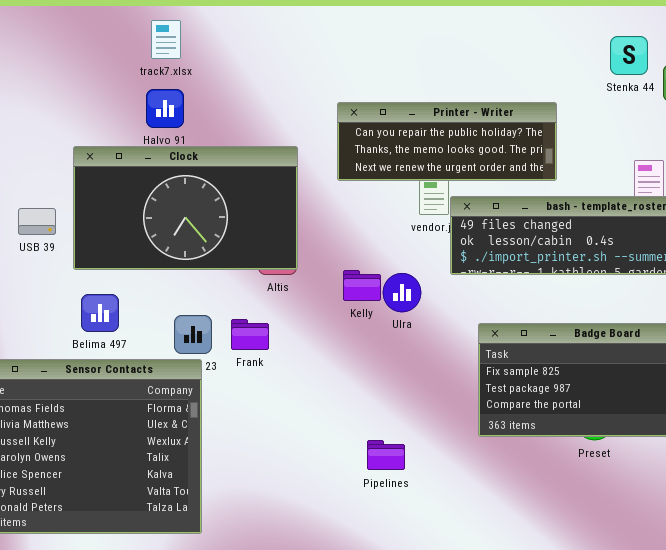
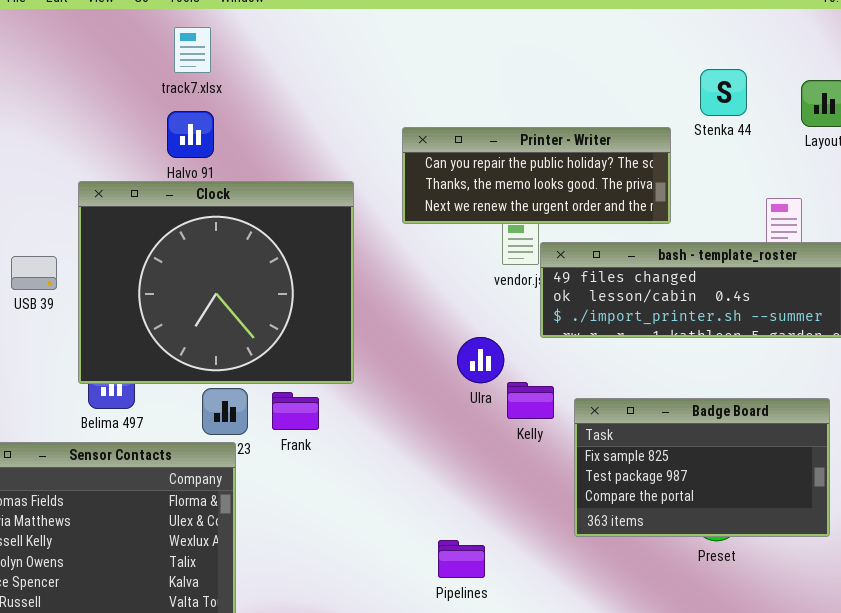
Stenka 44: [610,36,648,75] -> [700,69,747,116], moved
Clock: [73,146,298,270] -> [78,181,354,384], resized
Kelly: [343,270,381,301] -> [507,382,554,419], moved

